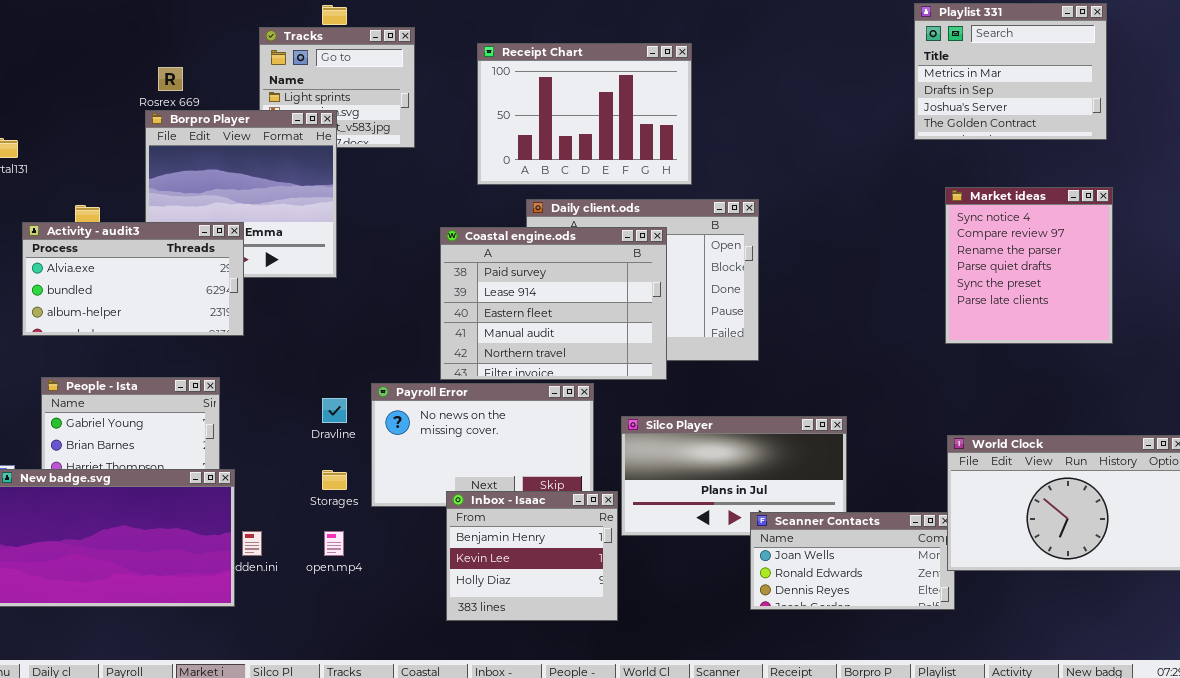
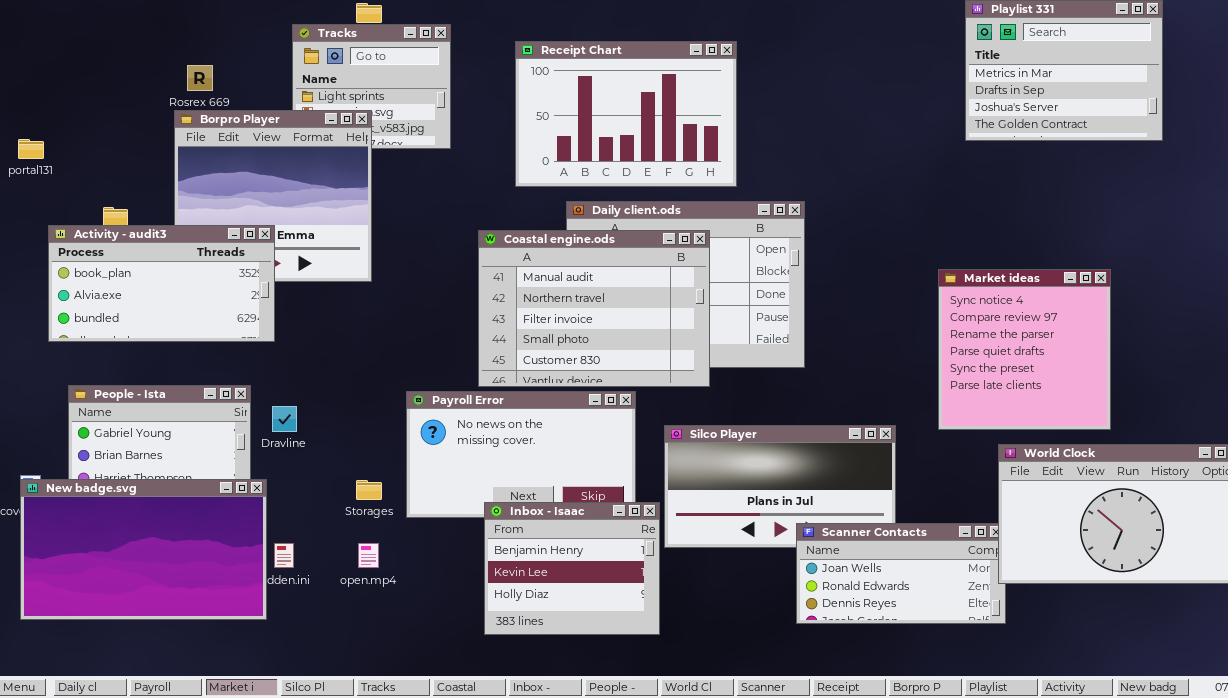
Market ideas: [945,187,1113,344] -> [938,269,1111,430], moved
Activity - audit3: [22,222,244,336] -> [48,225,275,342], scrolled up 1 row
Coastal engine.ods: [440,227,667,380] -> [478,230,710,387], scrolled down 3 rows
Dravline: [322,398,347,423] -> [272,406,297,432], moved

